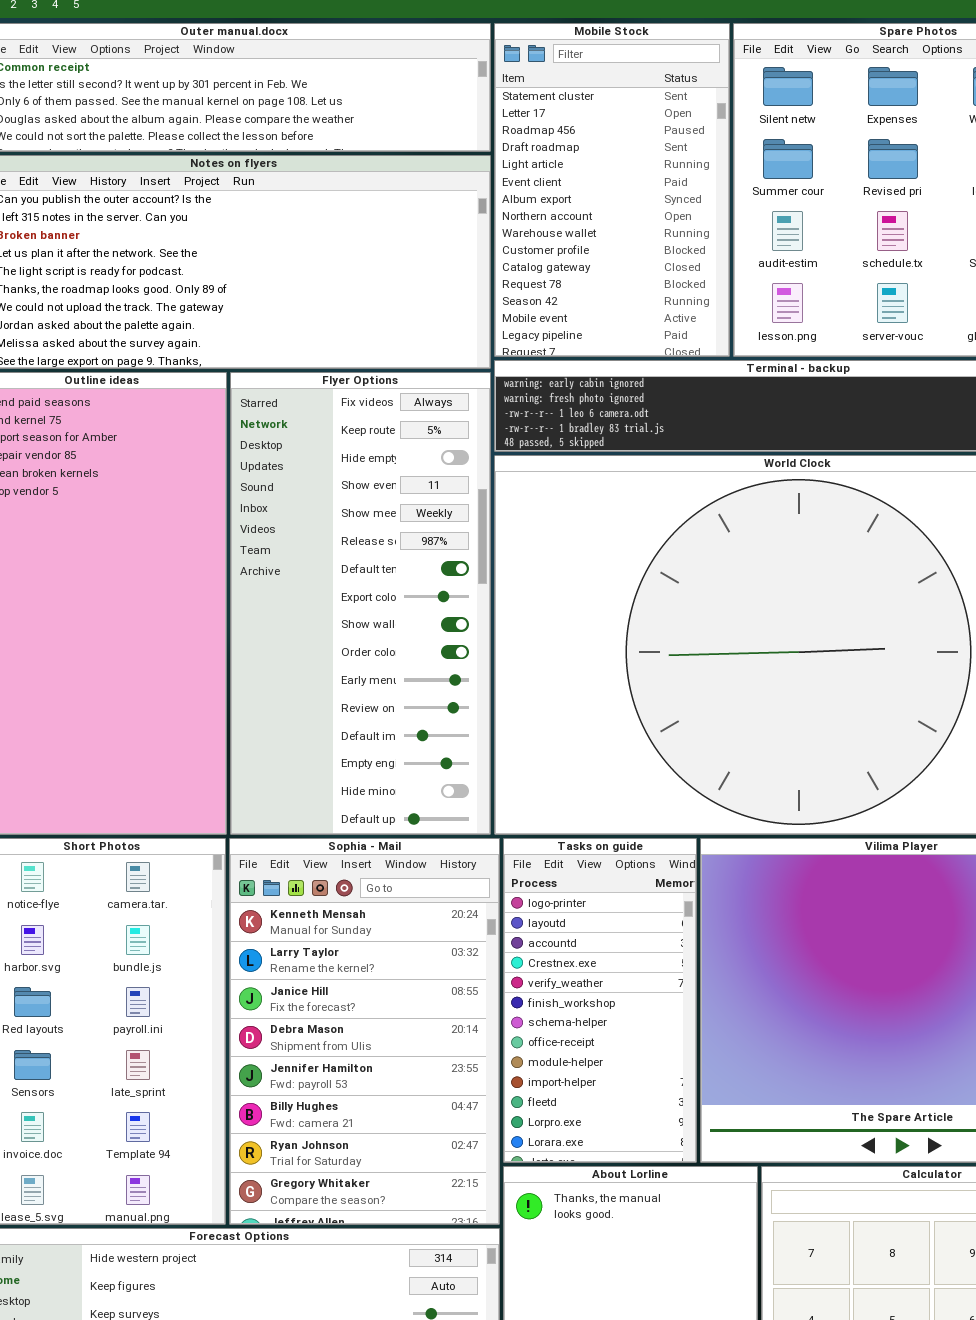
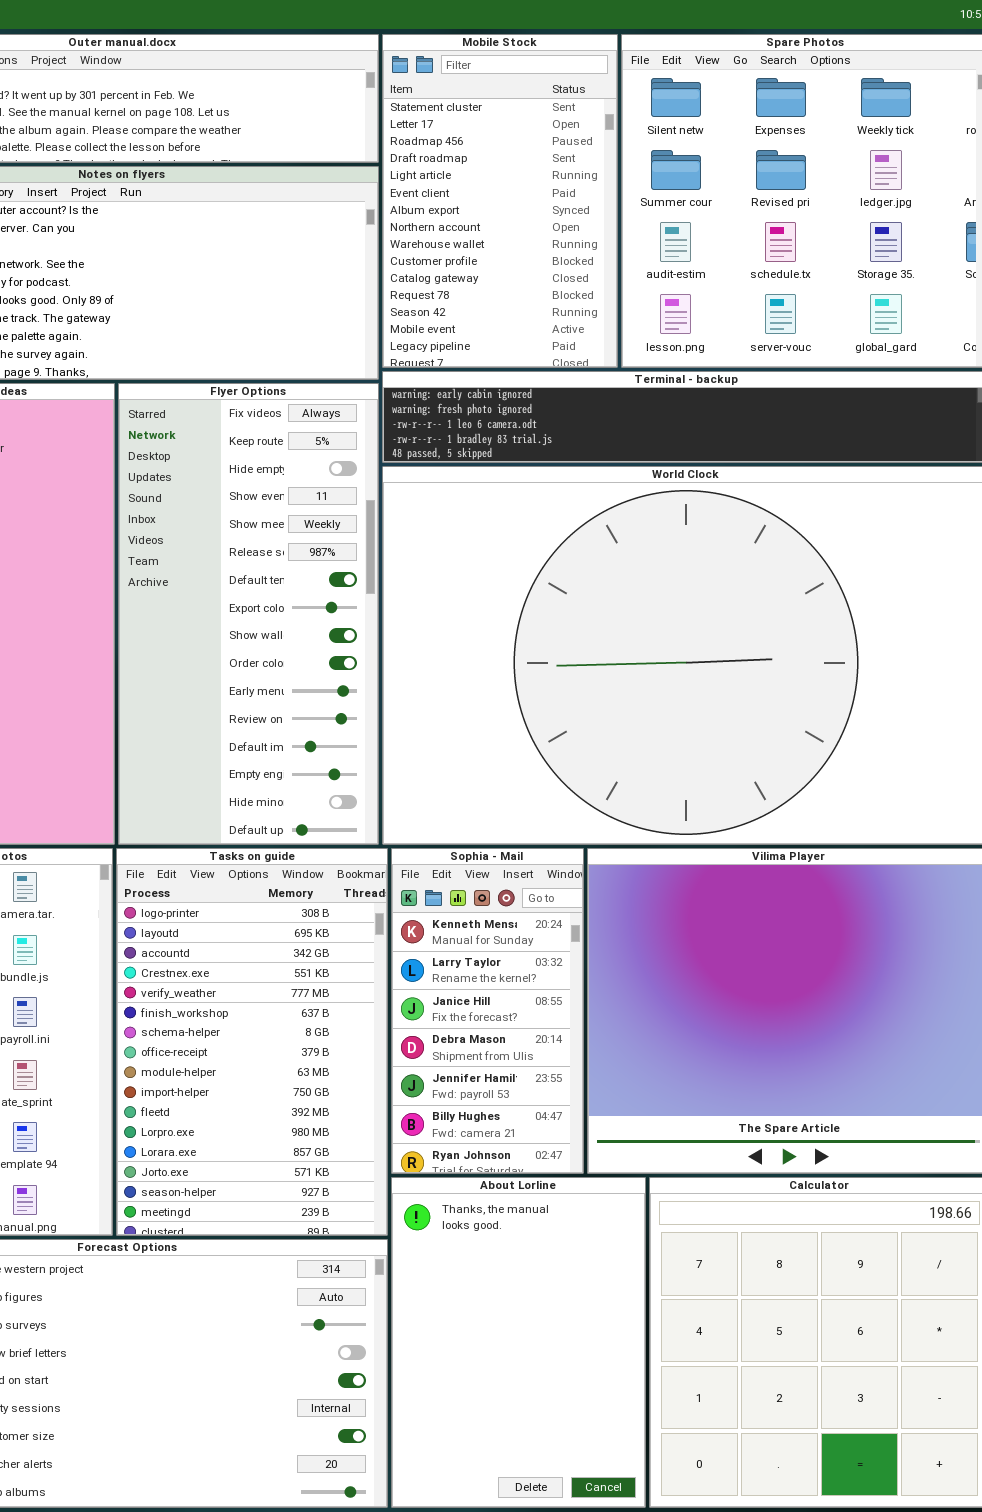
Sophia - Mail: [229,838,500,1225] -> [391,848,584,1174], moved, resized
Tasks on guide: [503,838,697,1163] -> [116,848,388,1236], moved, resized

